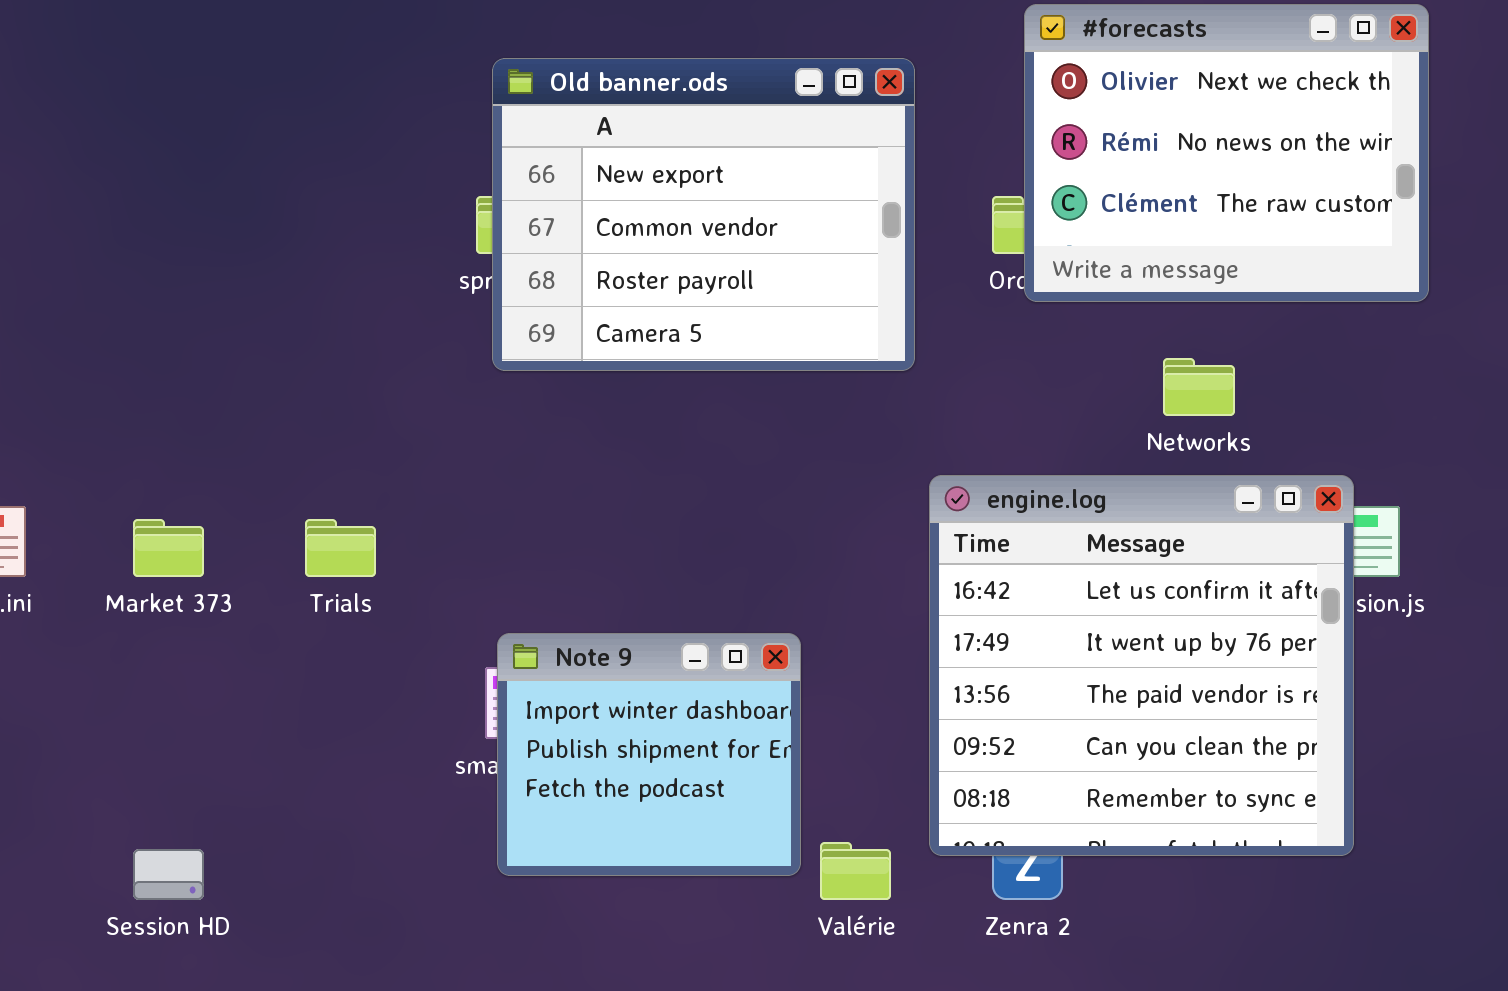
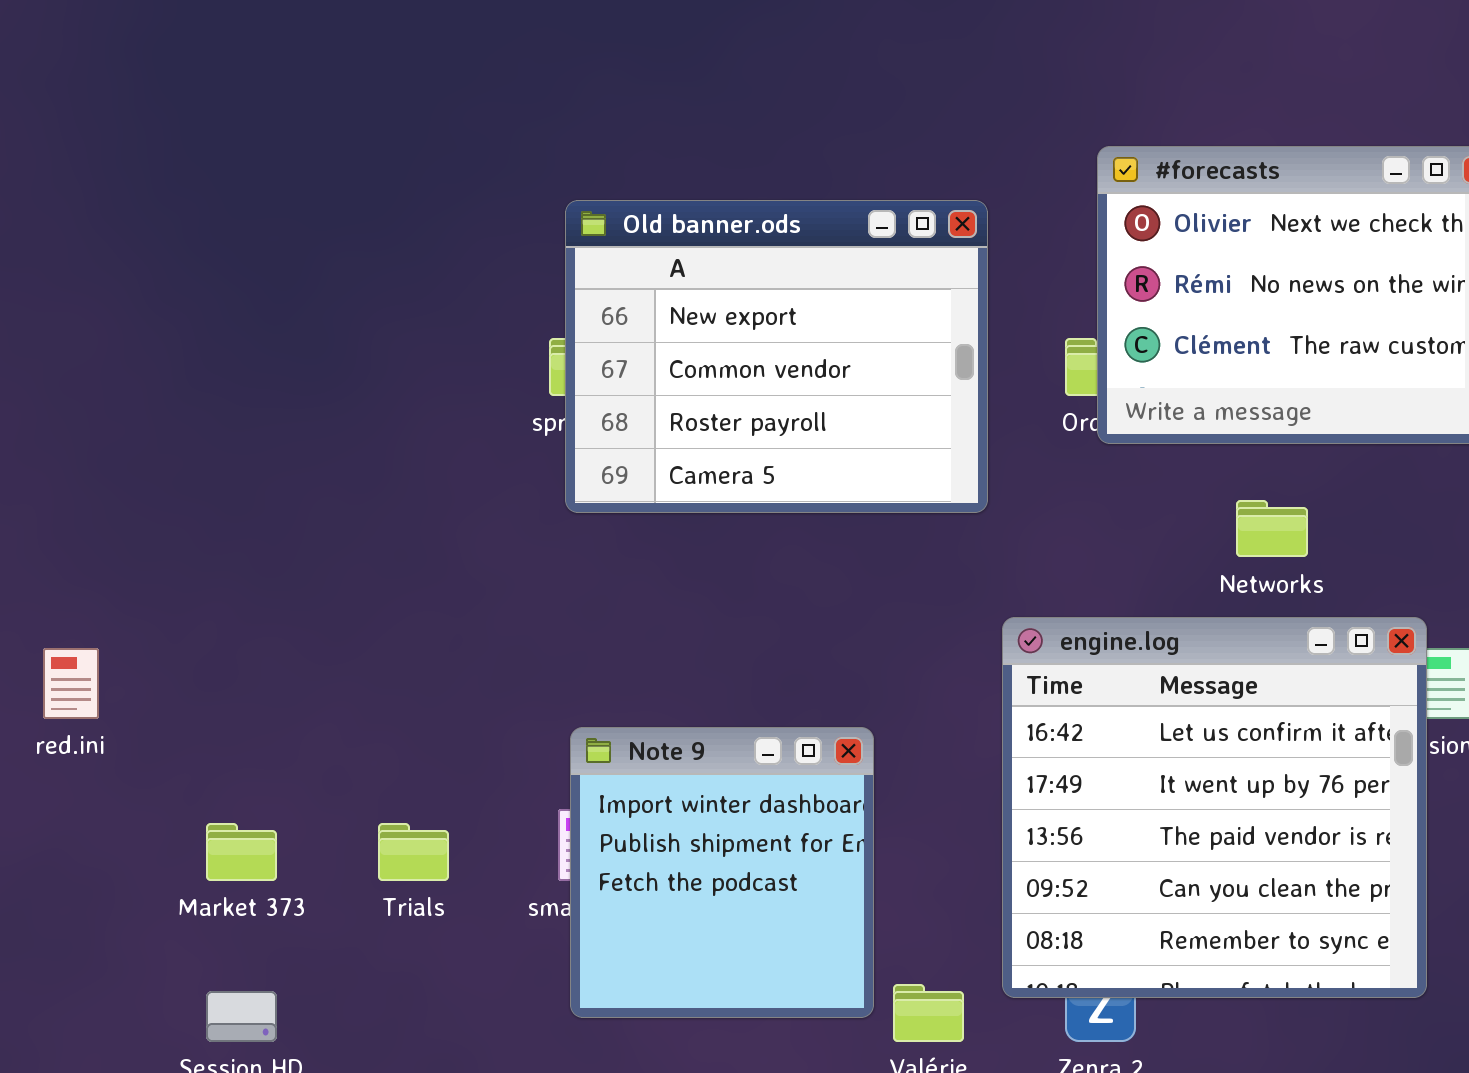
Market 373: [133,519,204,577] -> [206,823,277,881], moved
Trials: [305,519,376,577] -> [378,823,449,881], moved
Note 9: [497,633,801,876] -> [570,727,874,1018], resized

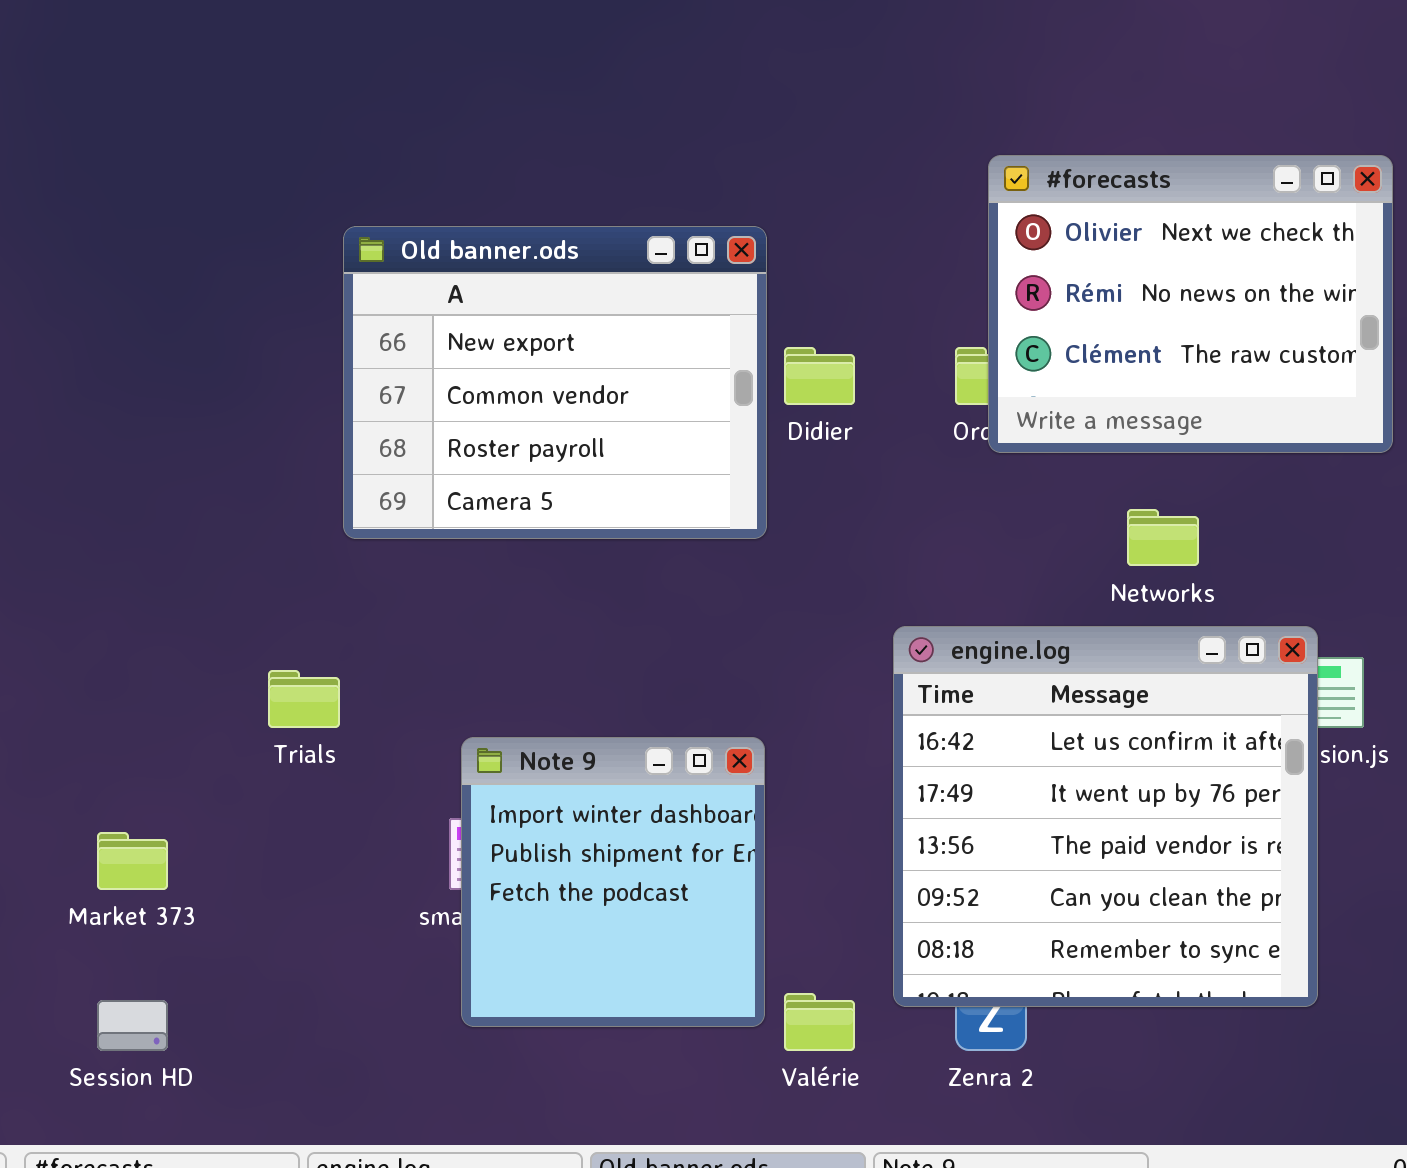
Old banner.ods: [565,200,988,513] -> [343,226,767,539], moved
Trials: [378,823,449,881] -> [268,670,340,728], moved

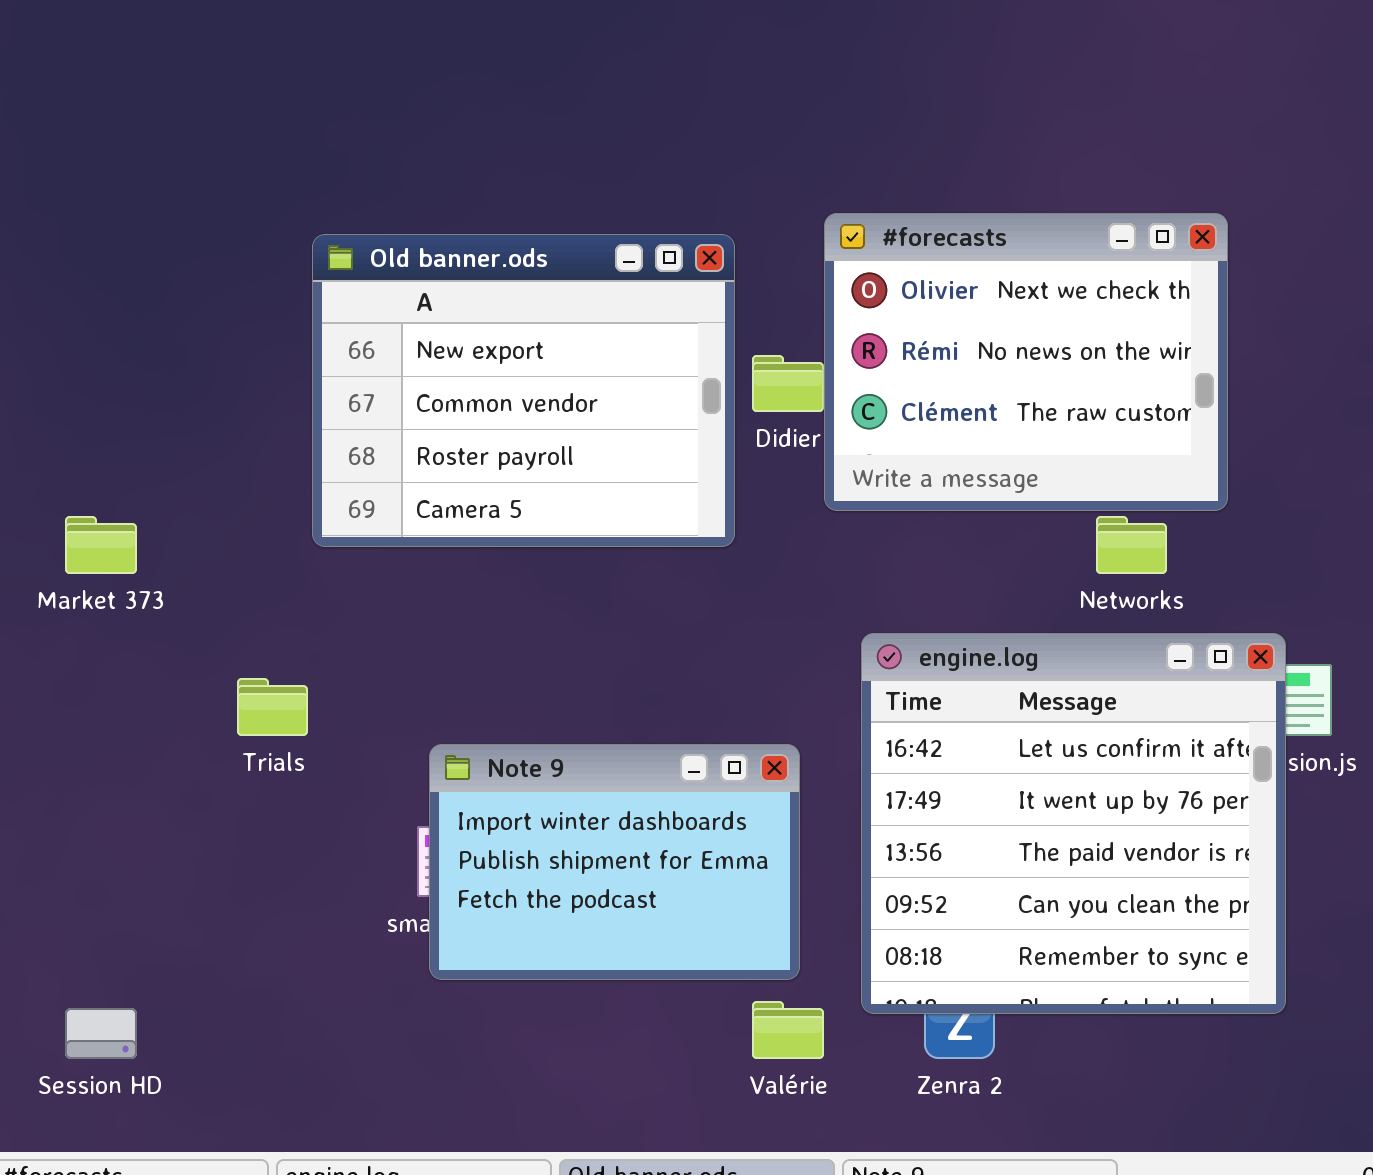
#forecasts: [988,155,1393,453] -> [824,213,1228,511], moved
Note 9: [461,737,765,1027] -> [429,744,800,980], resized
Market 373: [97,832,168,890] -> [65,516,137,574], moved

